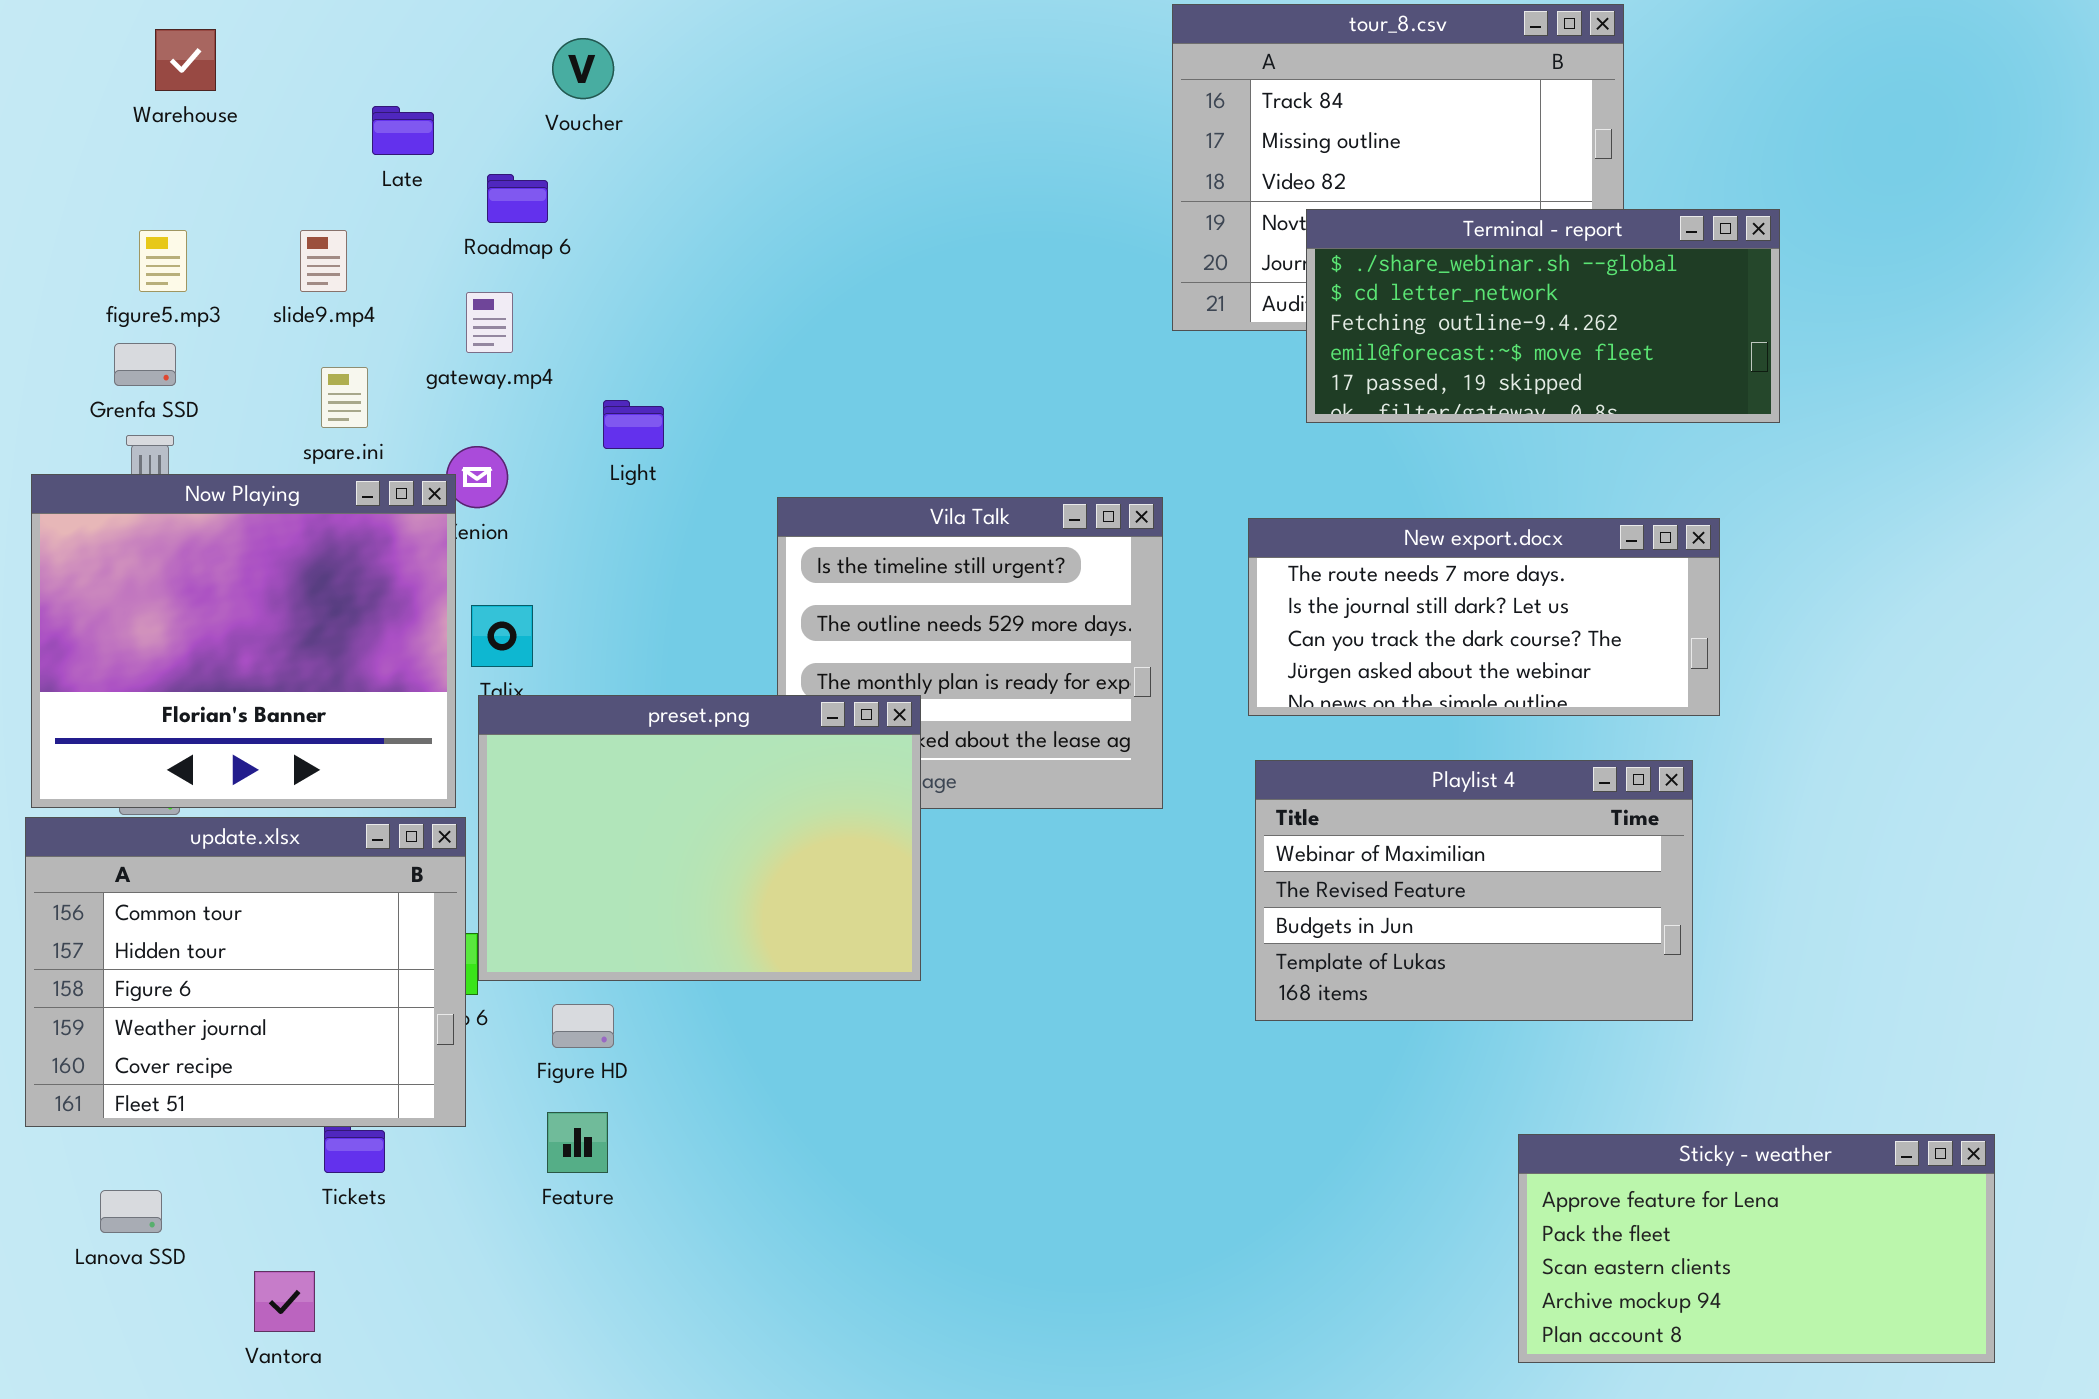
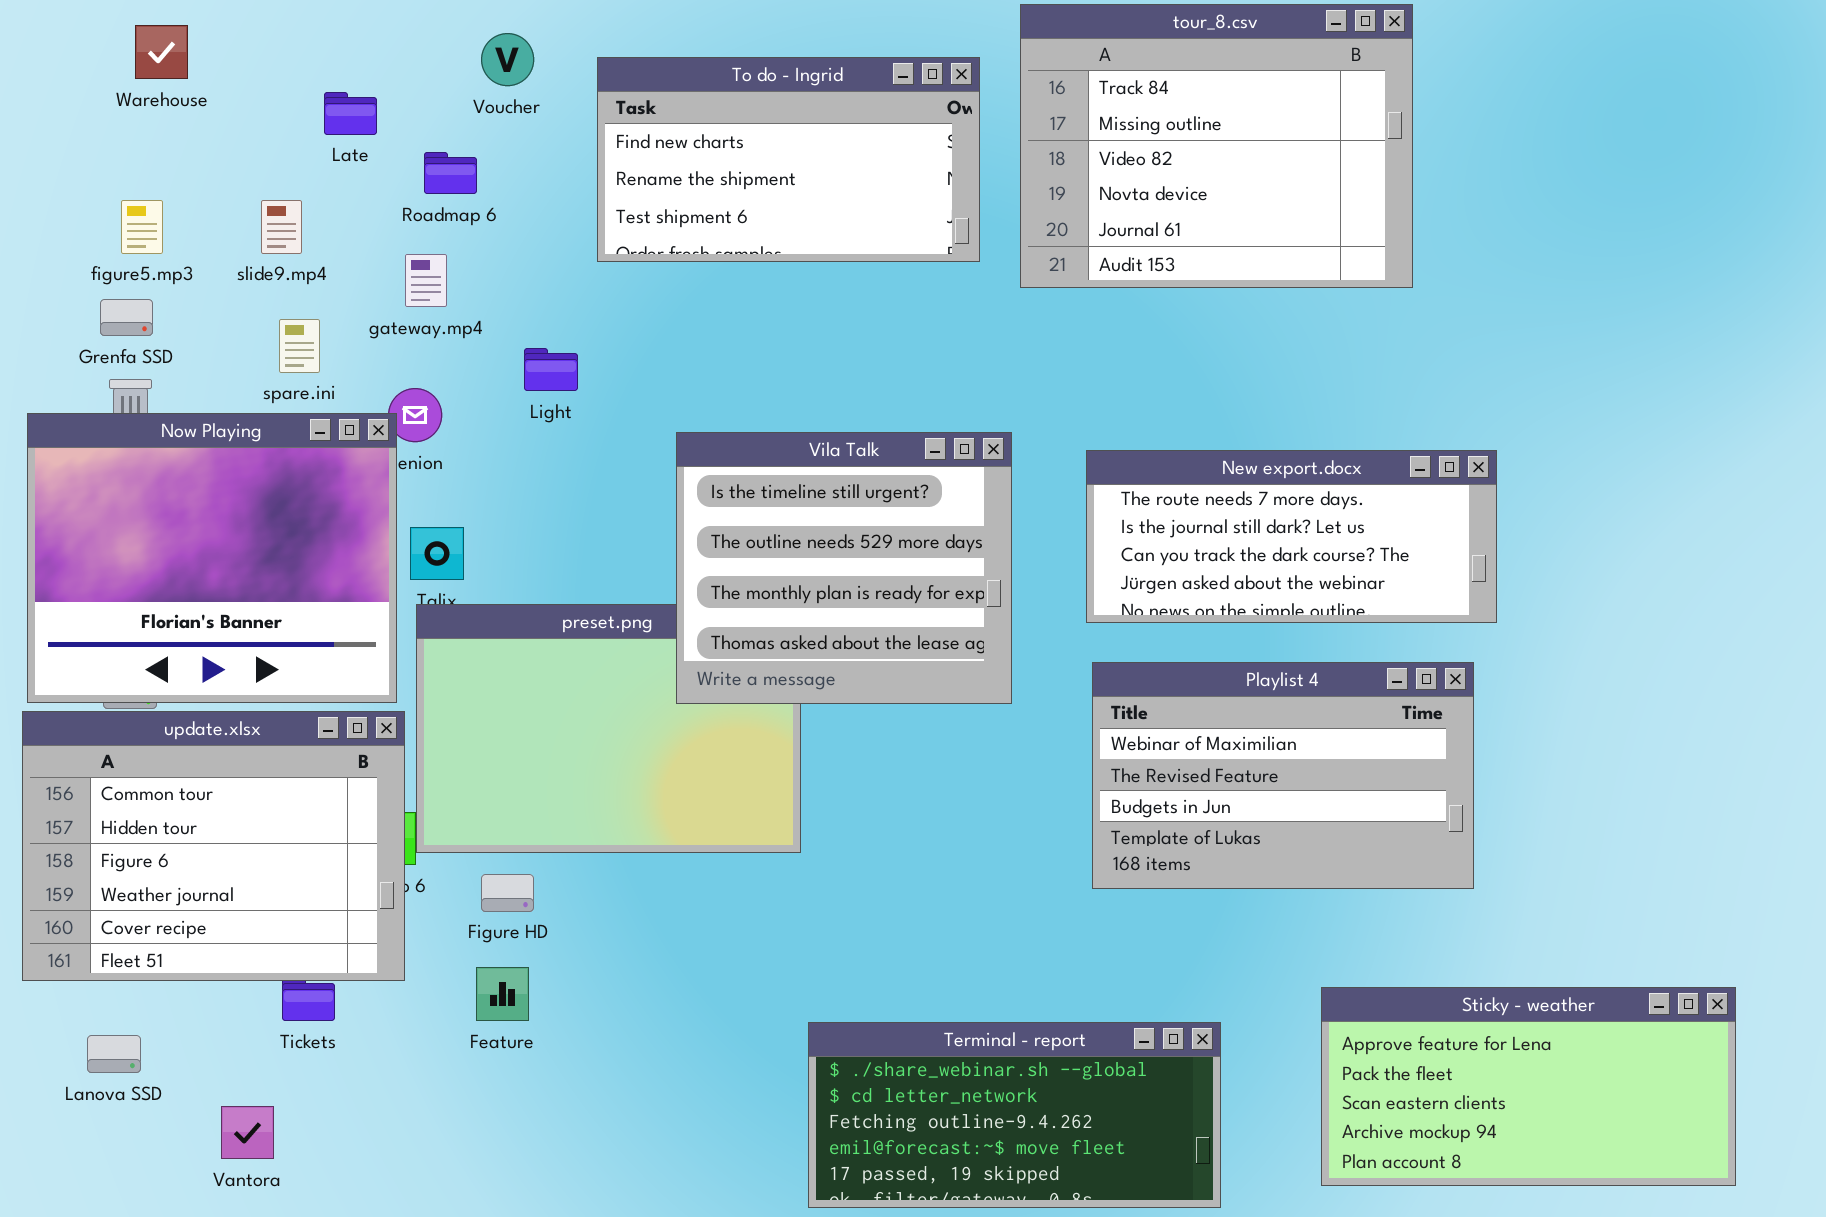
To do - Ingrid: none -> [597,57,980,262], opened
Terminal - report: [1306,209,1780,423] -> [808,1022,1221,1208], moved
Vila Talk: [777,497,1163,809] -> [676,432,1012,704], raised

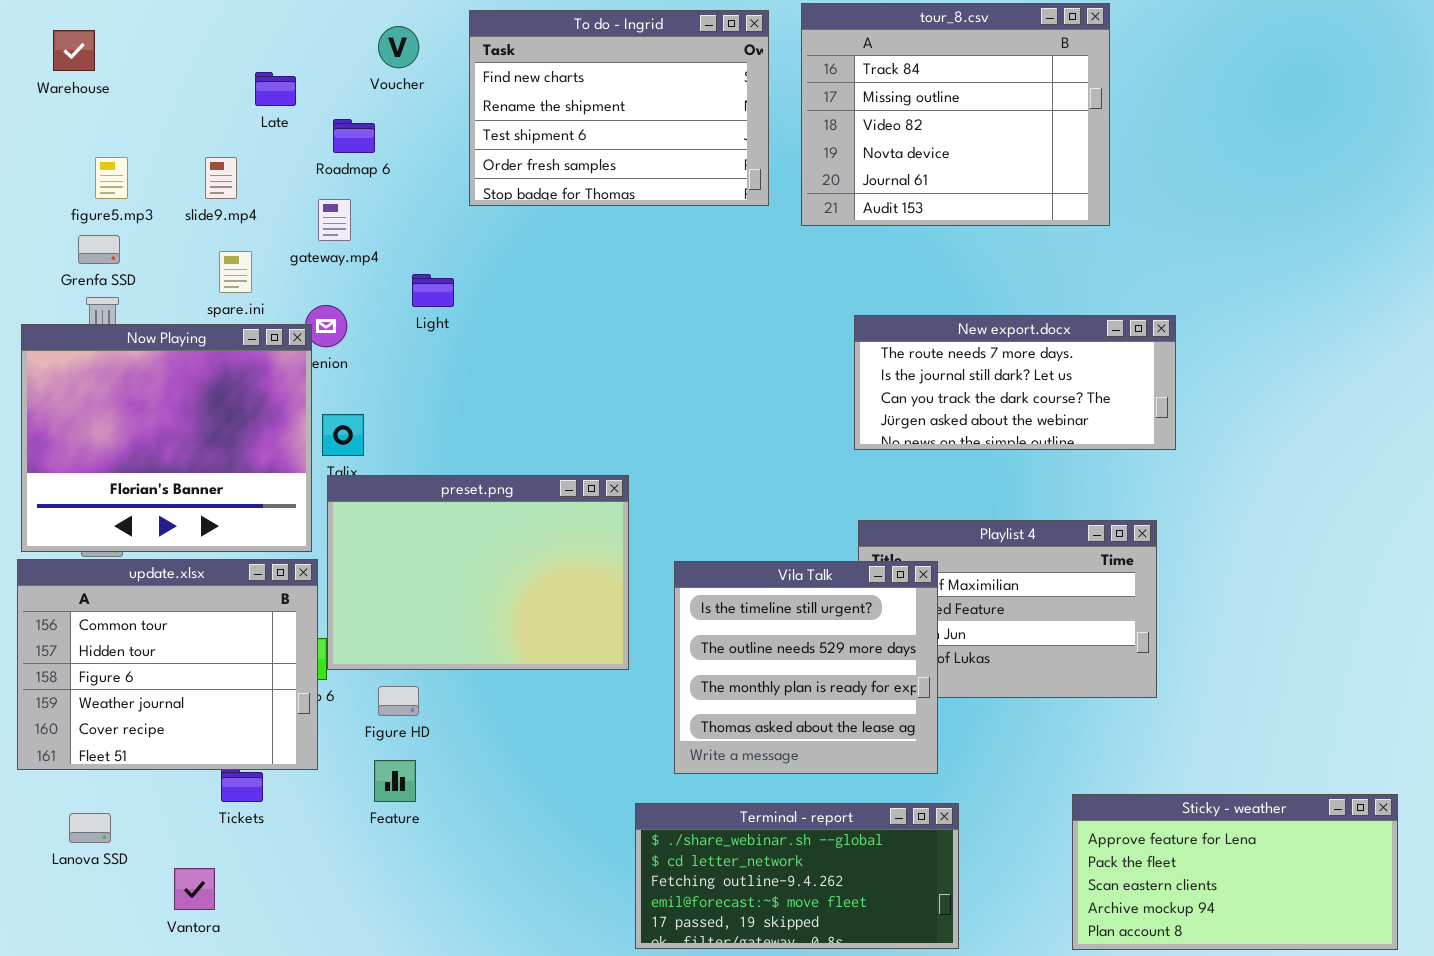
Warehouse: [135,25,188,79] -> [53,30,95,71], moved
To do - Ingrid: [597,57,980,262] -> [469,10,769,206], resized
Vila Talk: [676,432,1012,704] -> [674,561,938,774], moved
New export.docx: [1086,450,1497,623] -> [854,315,1176,450], moved
Sticky - weather: [1321,987,1736,1186] -> [1072,794,1398,950], moved

